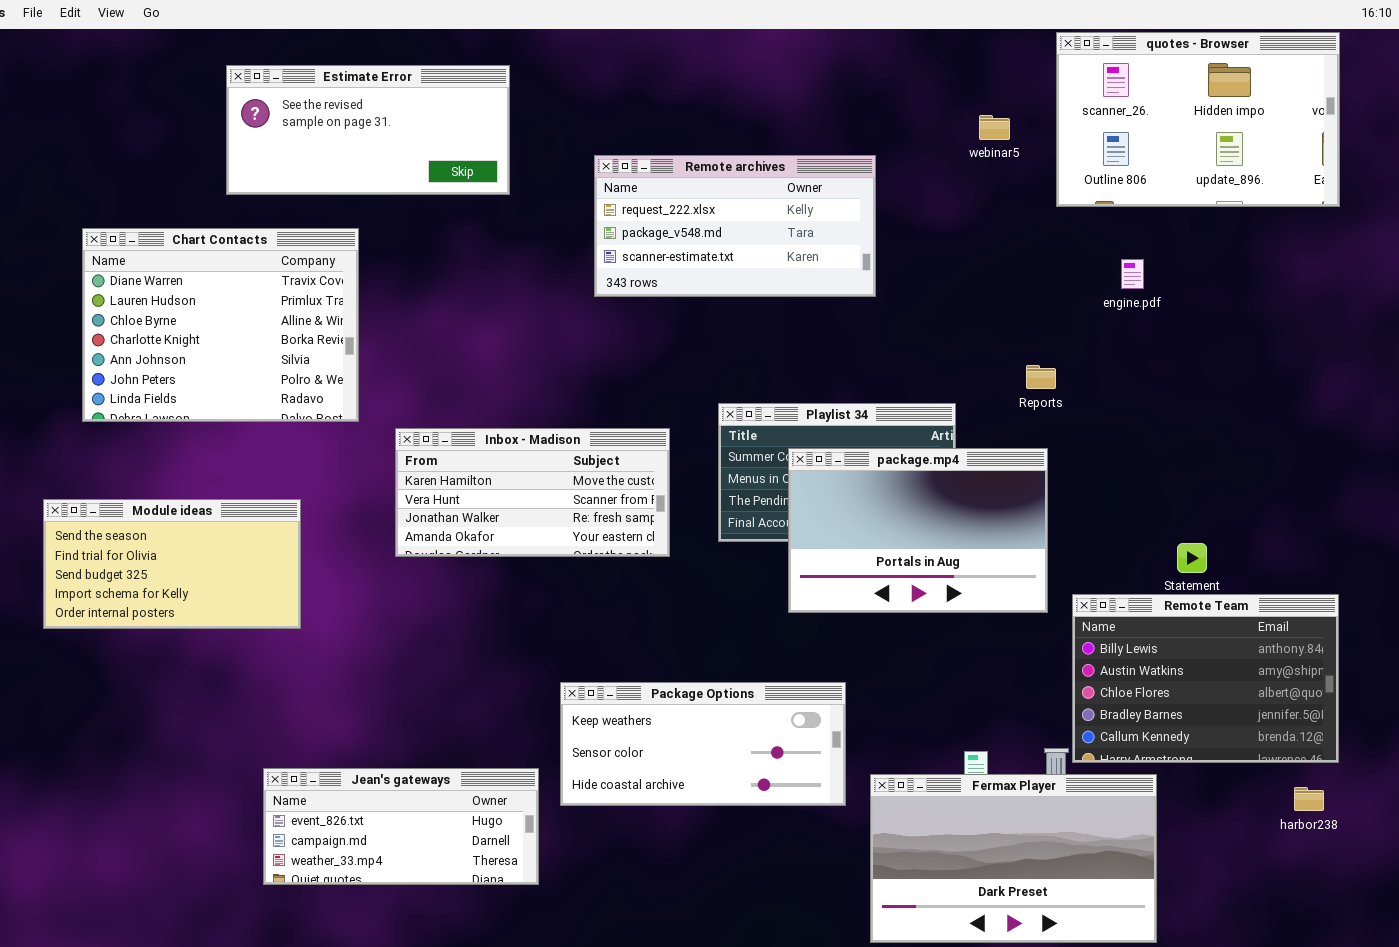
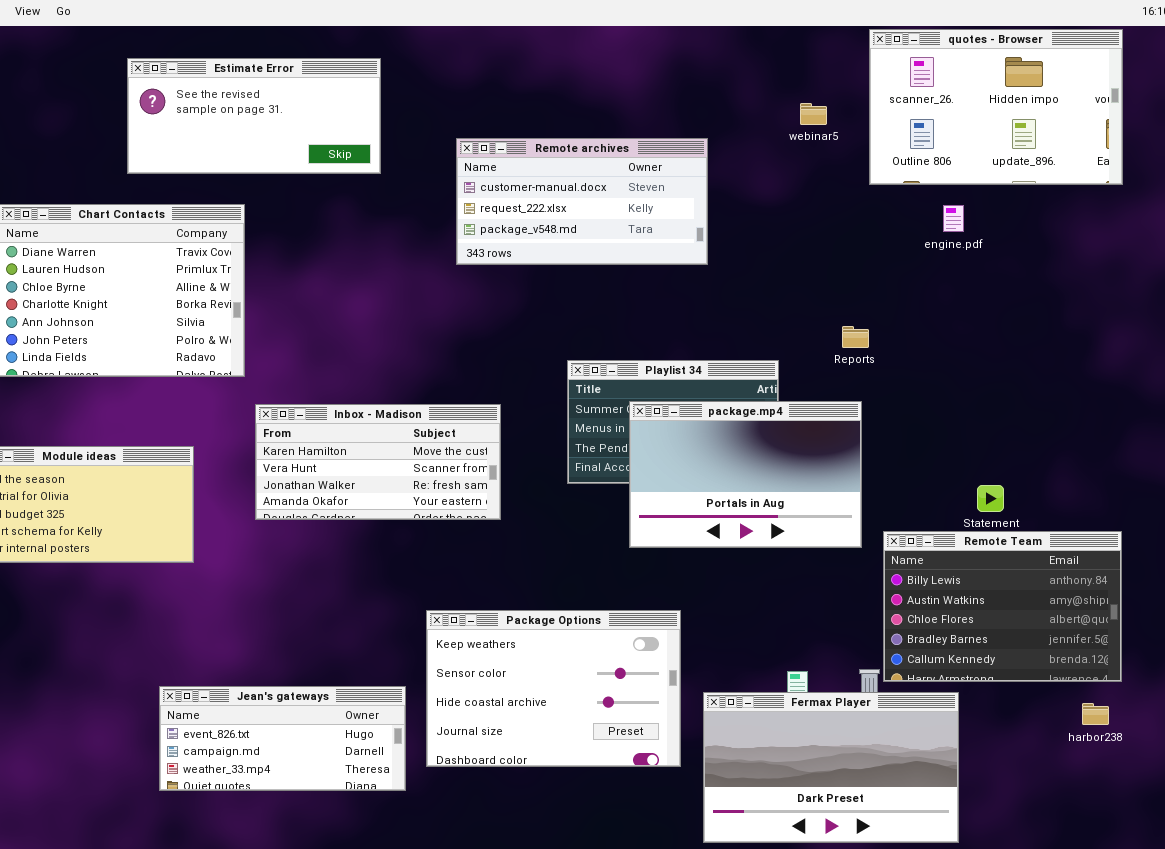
Remote archives: [594,155,876,297] -> [456,138,708,265], scrolled up 1 row
engine.pdf: [1121,259,1144,289] -> [943,205,964,232], moved
Inbox - Madison: [395,428,670,557] -> [255,404,501,520], moved
Package Options: [560,682,846,806] -> [426,610,681,767], resized

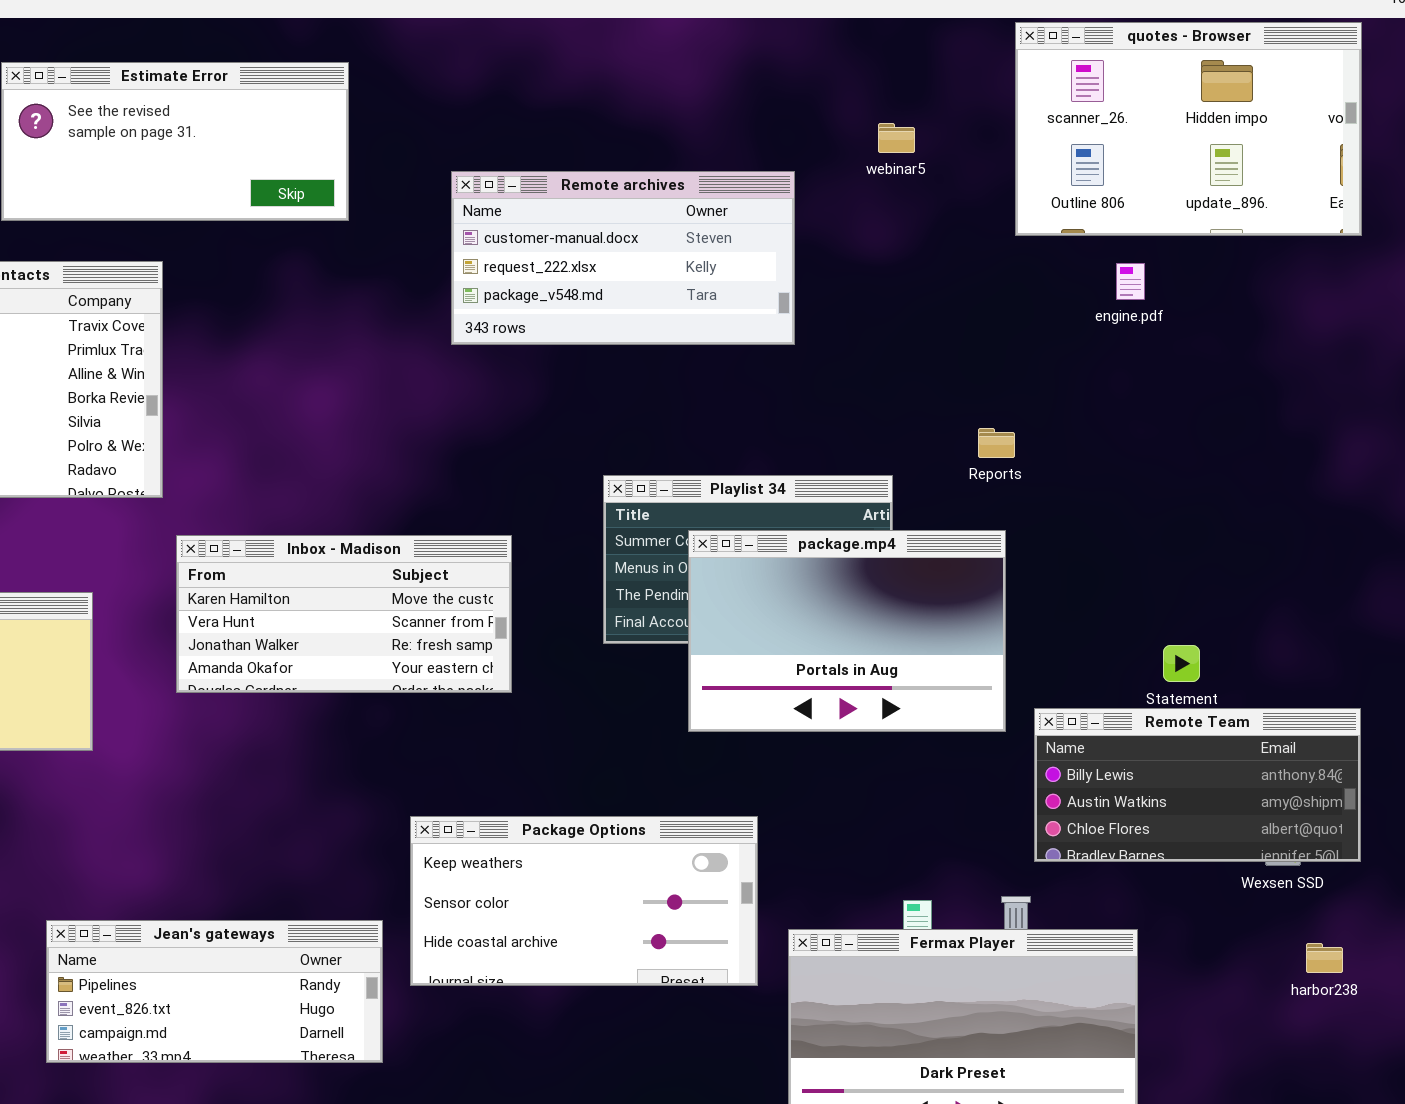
webinar5: [800,103,827,125] -> [878,123,915,153], moved
Remote Team: [883,531,1122,682] -> [1034,708,1361,862], resized
Package Options: [426,610,681,767] -> [410,816,758,986], resized
Jean's gateways: [159,686,406,791] -> [46,920,383,1063], scrolled up 1 row

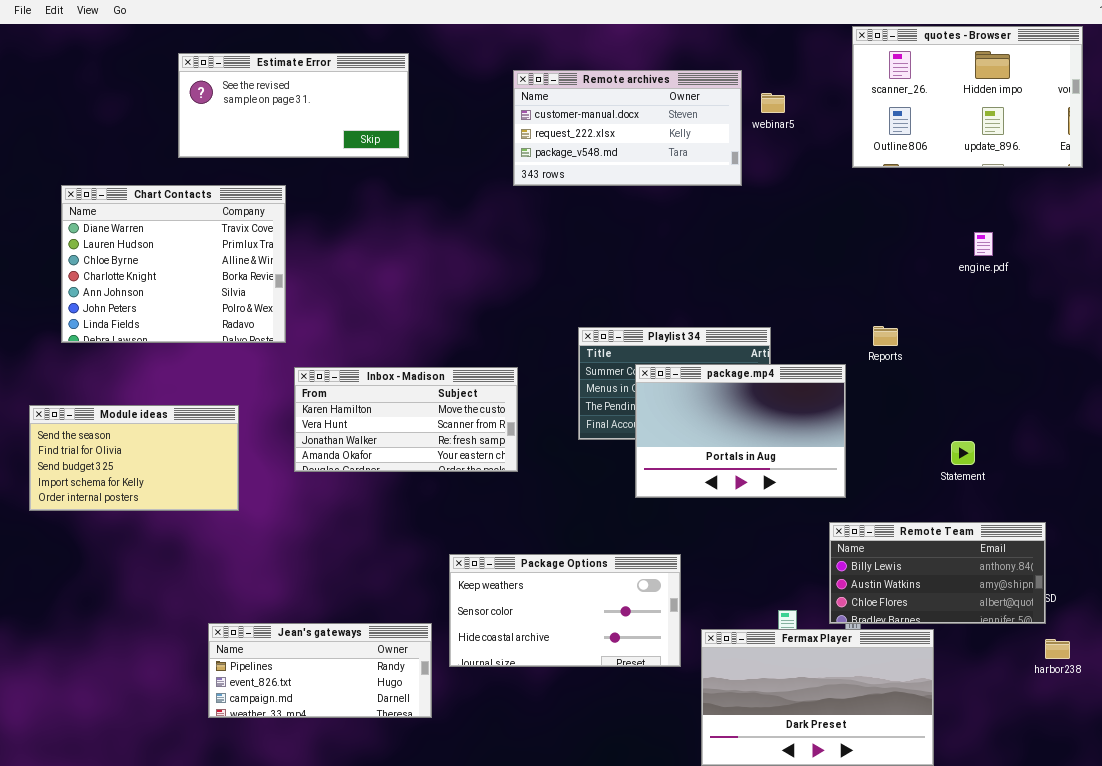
Remote archives: [451,171,795,345] -> [513,70,742,186], moved
engine.pdf: [1116,263,1145,300] -> [974,232,993,256], moved
Reports: [978,428,1015,458] -> [873,326,898,346], moved
Remote Team: [1034,708,1361,862] -> [829,522,1046,624], moved

